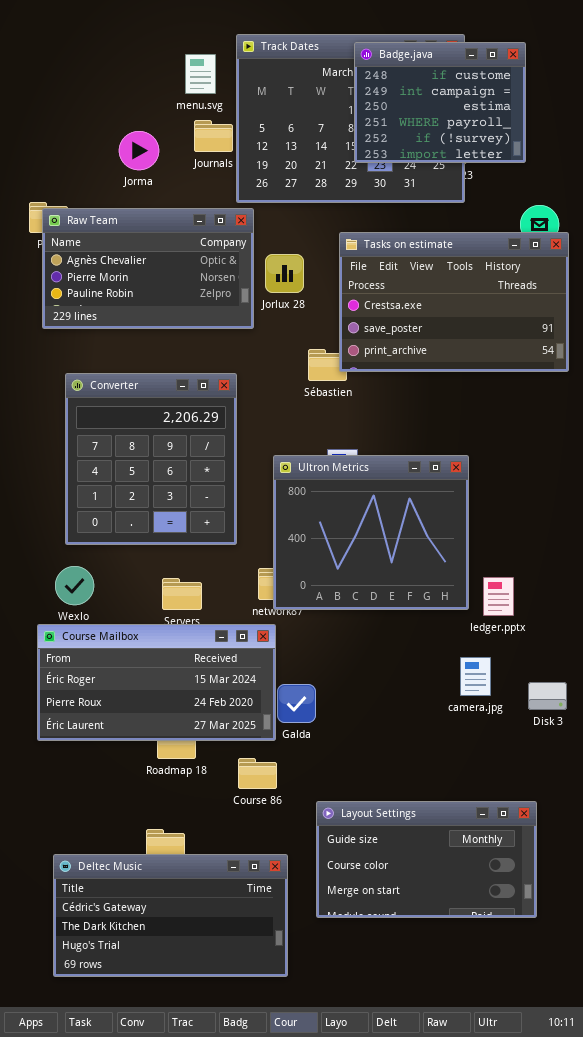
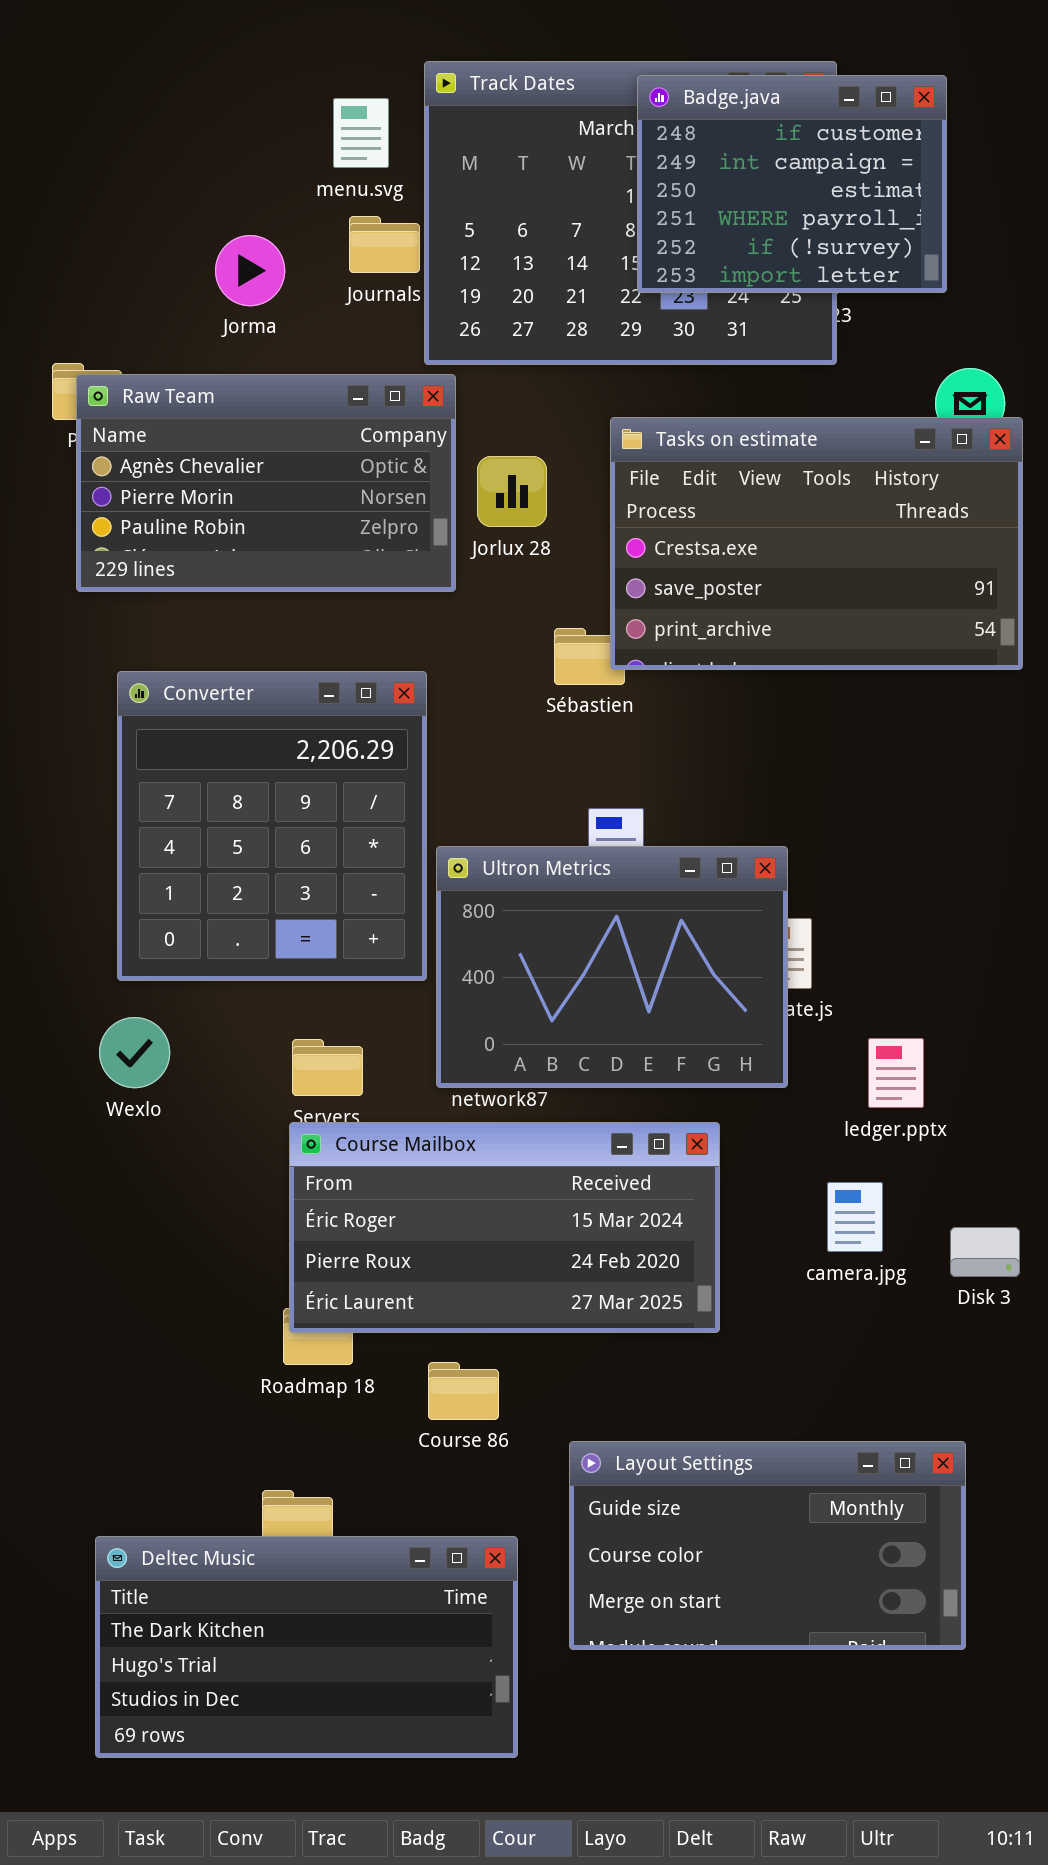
Ultron Metrics: [273,455,469,610] -> [436,846,788,1088], moved, resized
Course Mailbox: [37,624,276,741] -> [289,1122,720,1333], moved
Deltec Music: [53,854,288,977] -> [95,1536,518,1758], scrolled down 1 row

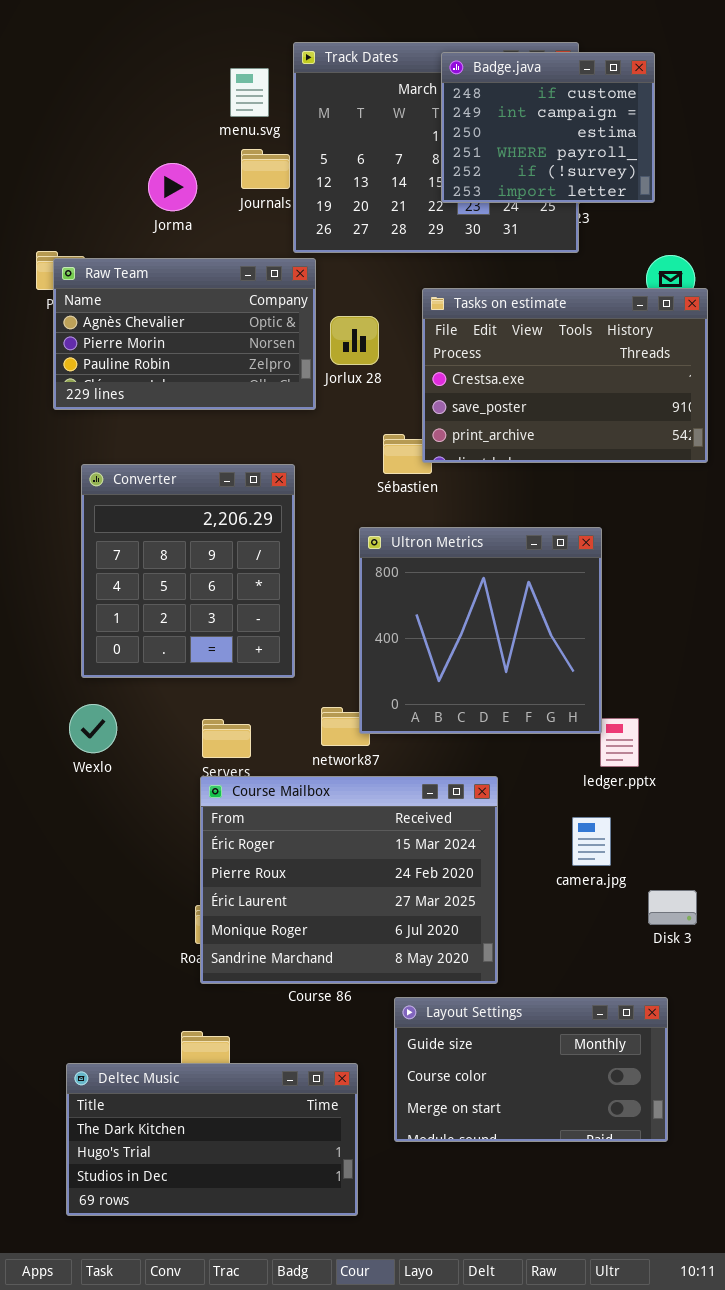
Ultron Metrics: [436,846,788,1088] -> [359,527,602,734], moved, resized
Course Mailbox: [289,1122,720,1333] -> [200,776,498,984], resized
Disk 3: [950,1227,1020,1277] -> [648,890,697,925], moved

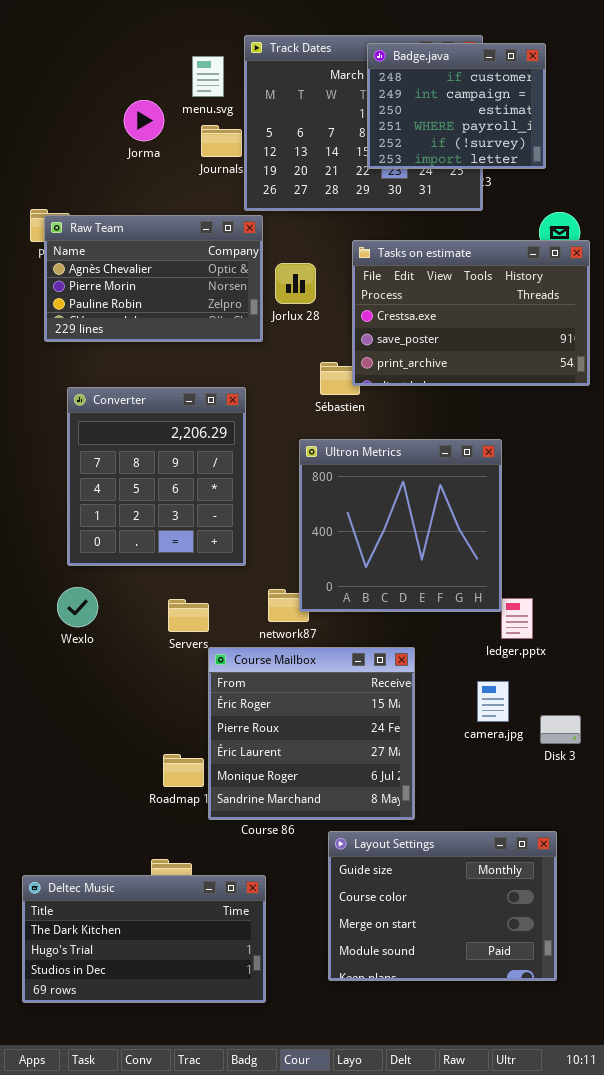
Jorma: [148,163,197,211] -> [124,100,164,141], moved
Course Mailbox: [200,776,498,984] -> [208,647,415,820], resized
Disk 3: [648,890,697,925] -> [540,715,581,744], moved
Layout Settings: [394,997,668,1142] -> [328,831,557,981], resized
Deltec Music: [66,1063,358,1216] -> [22,875,266,1003], moved

